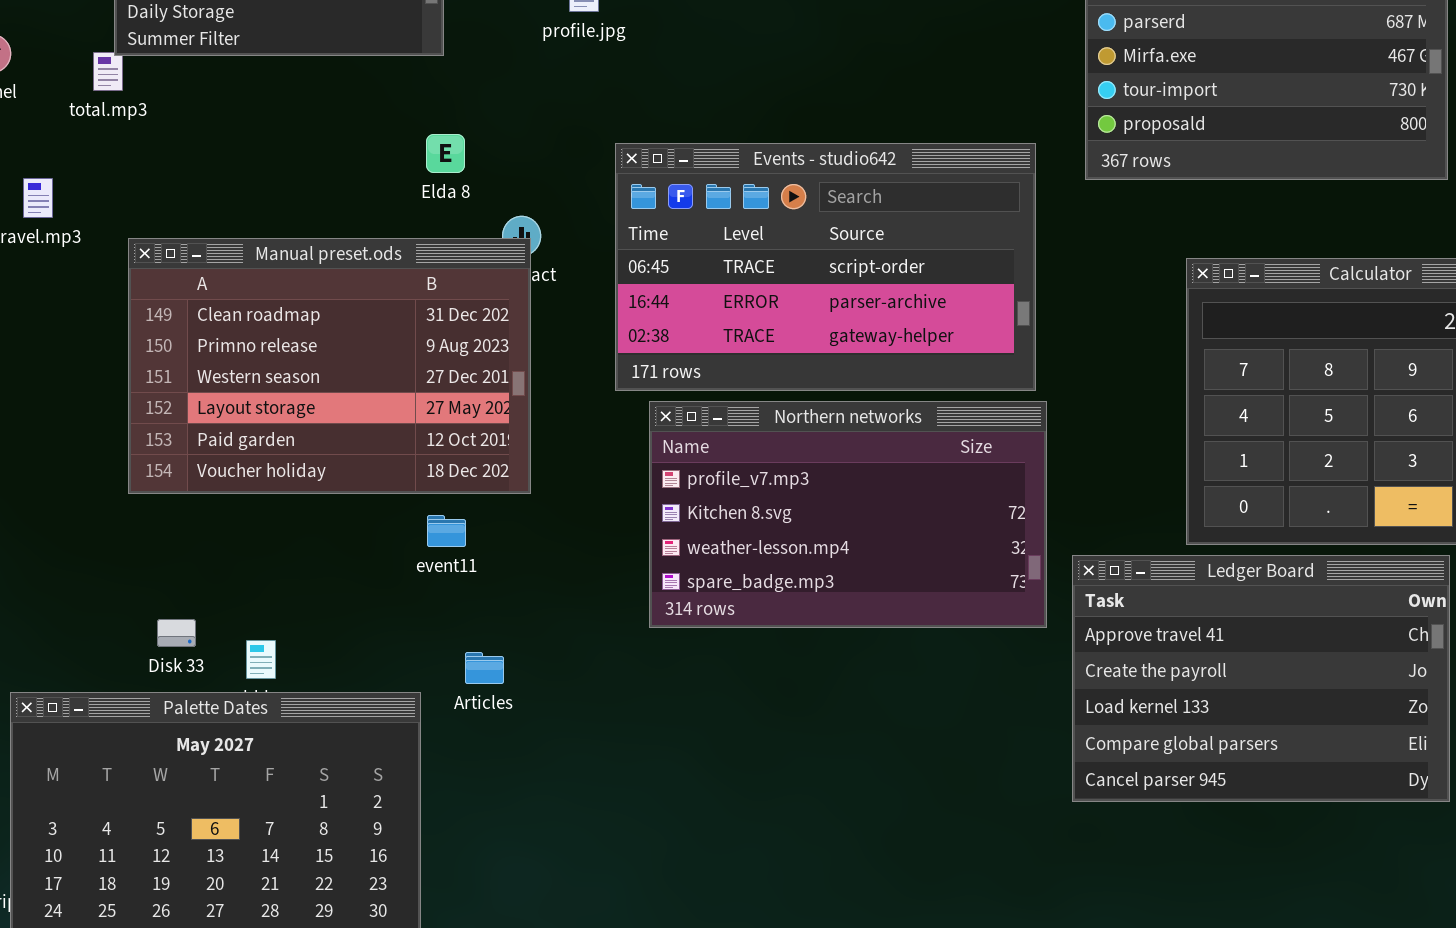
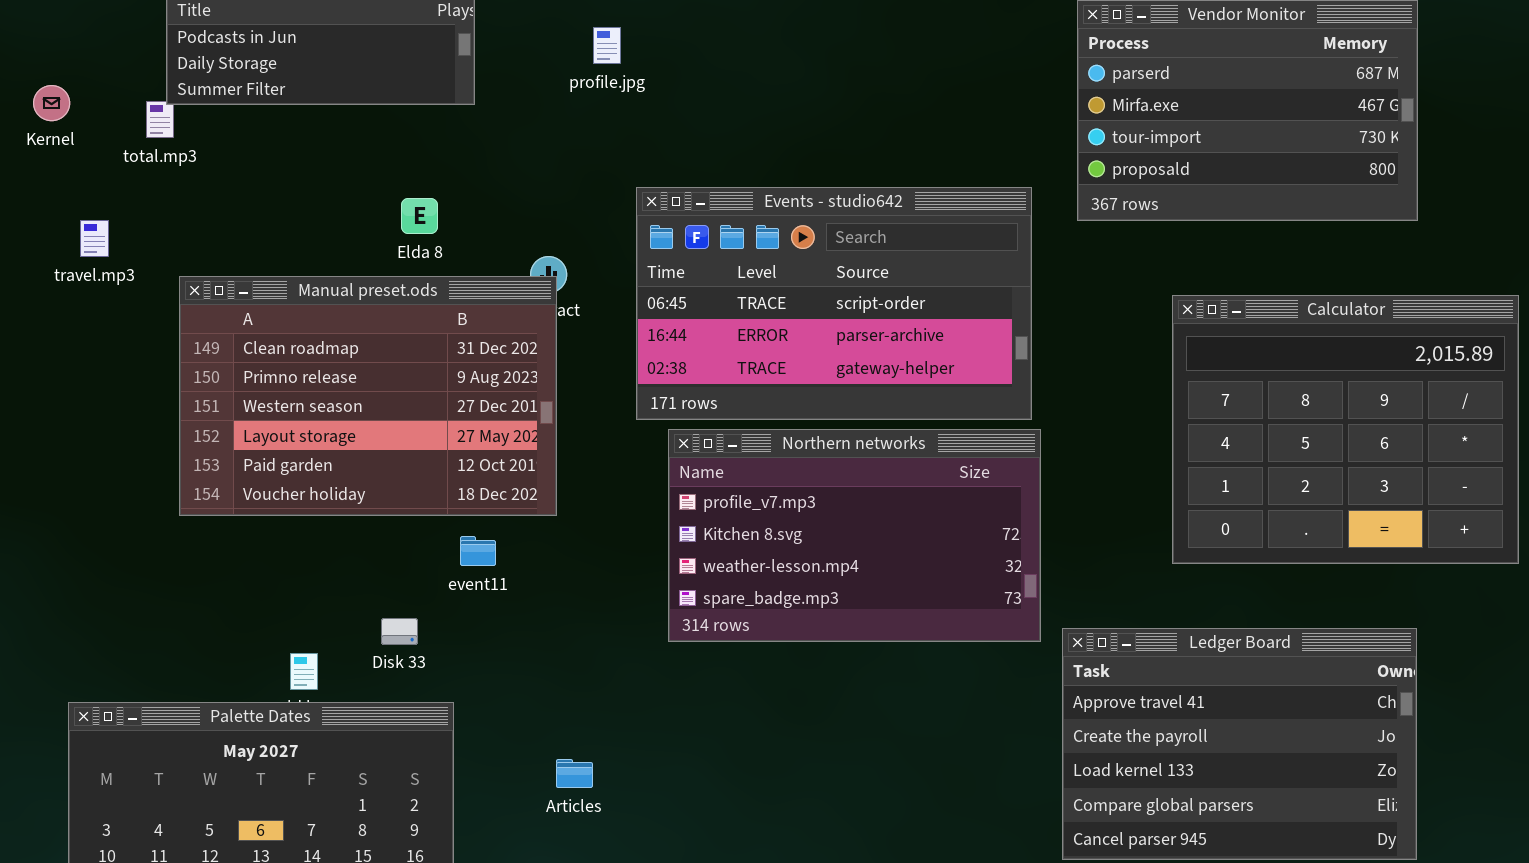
Elda 8: [426,134,465,173] -> [401,198,438,234], moved
Ledger Board: [1072,555,1450,802] -> [1062,628,1417,860], moved
Disk 33: [157,619,196,647] -> [381,618,418,645], moved
Articles: [465,652,504,684] -> [556,759,593,788], moved

